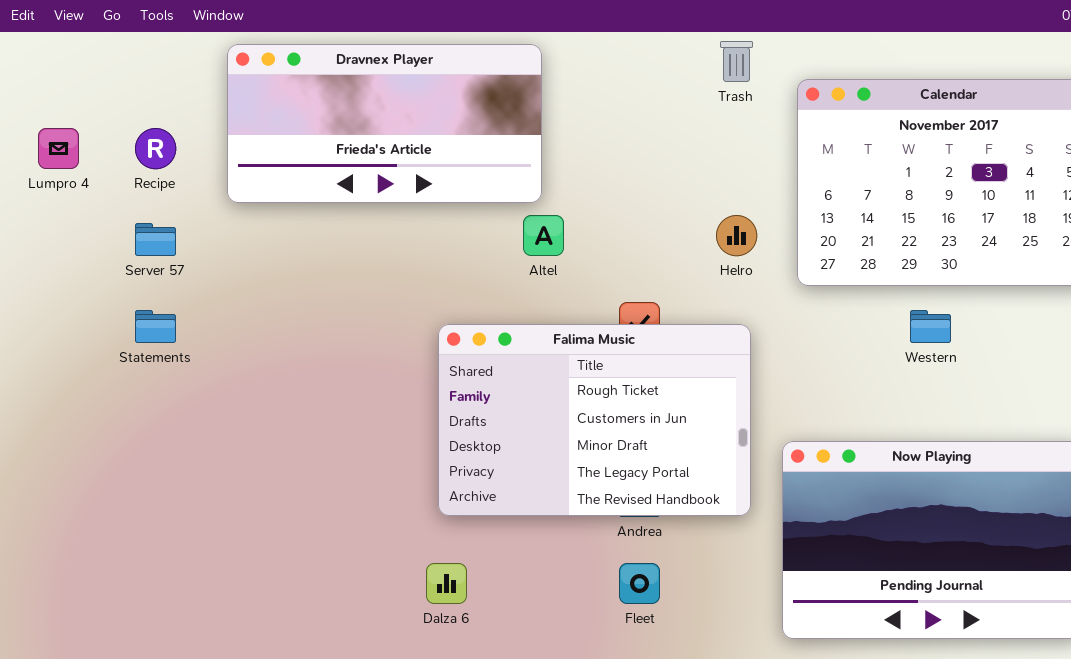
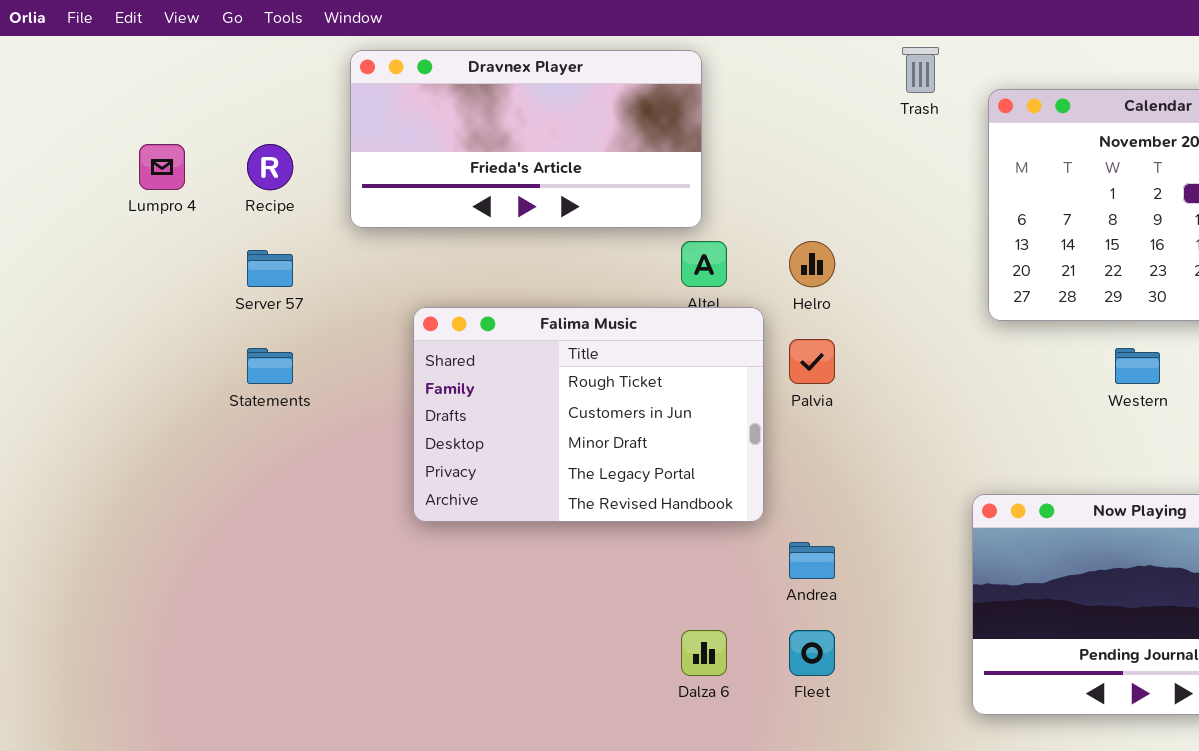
Helro: [716,215,757,256] -> [789,241,835,287], moved
Falima Music: [438,324,751,516] -> [413,307,764,522], moved
Dalza 6: [426,563,467,604] -> [681,630,727,676], moved

